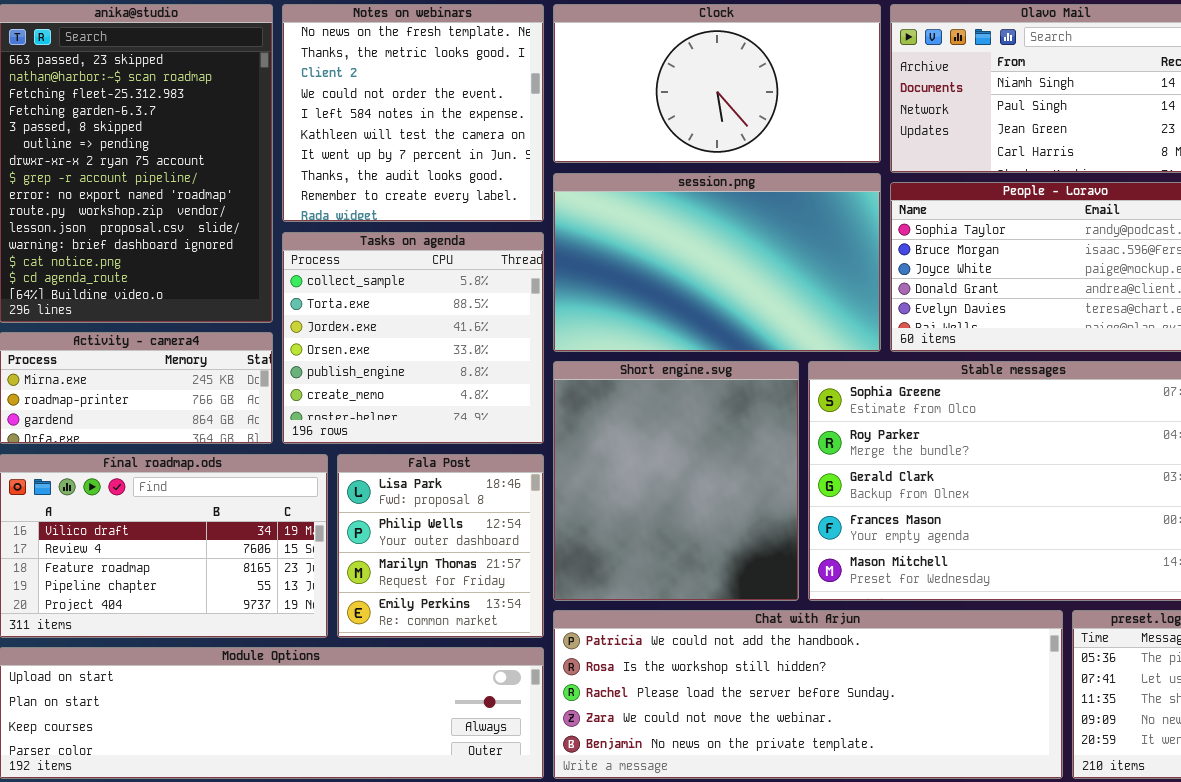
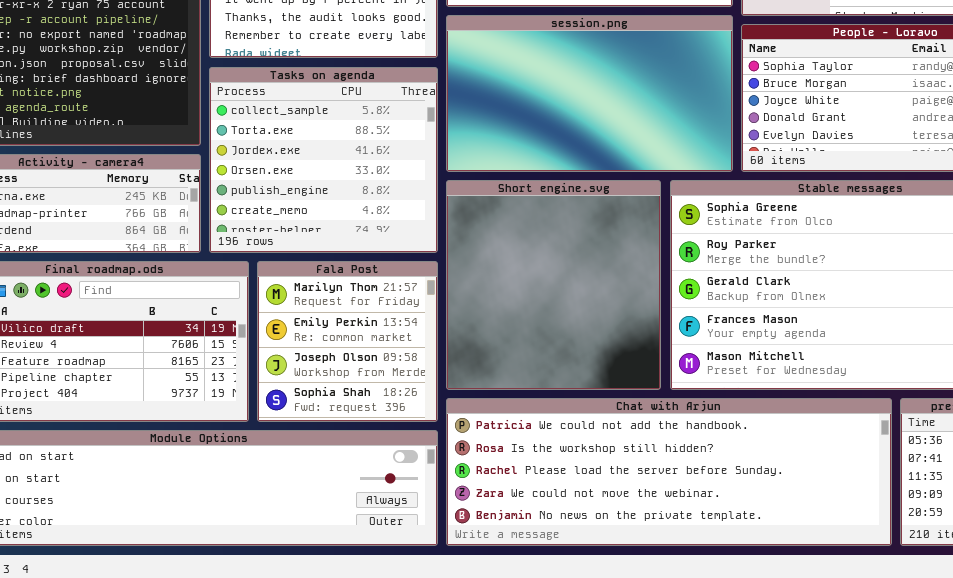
Fala Post: [337,454,544,638] -> [257,261,438,422], scrolled down 2 rows

